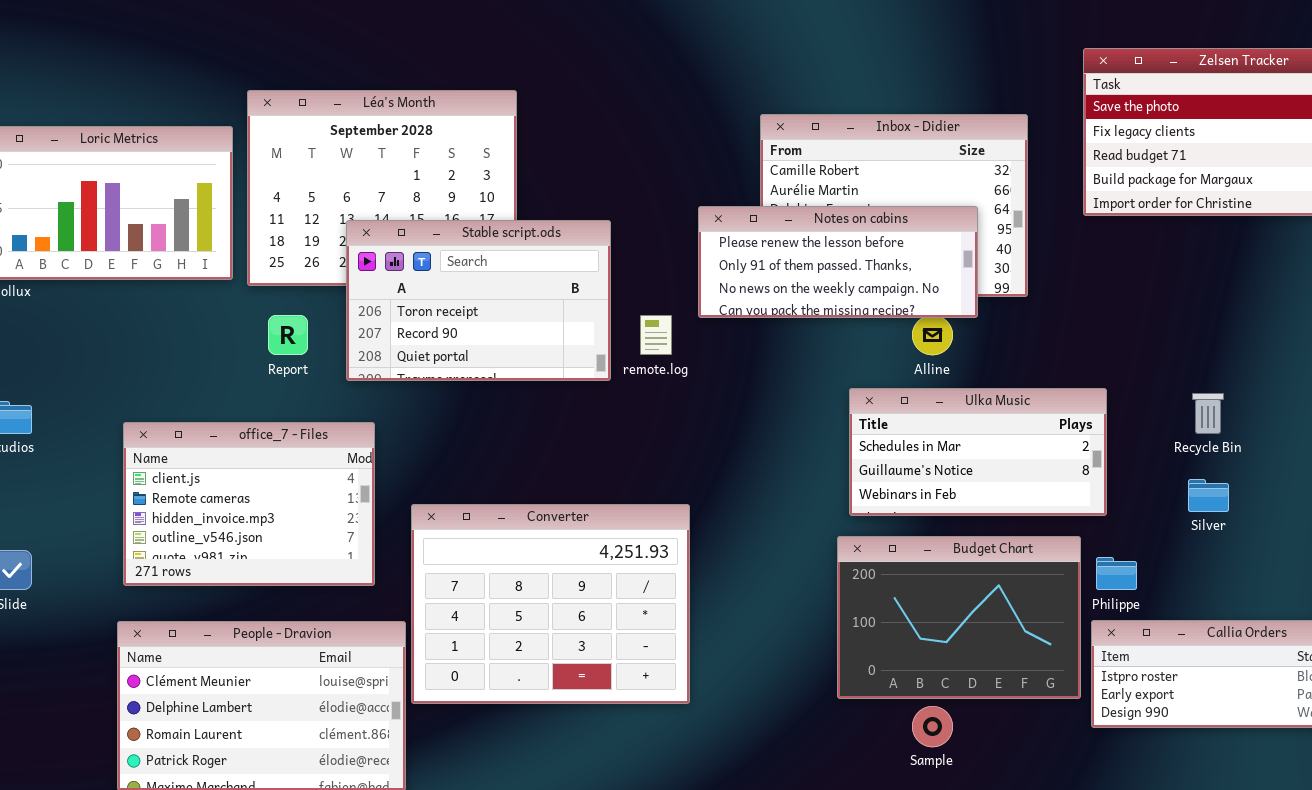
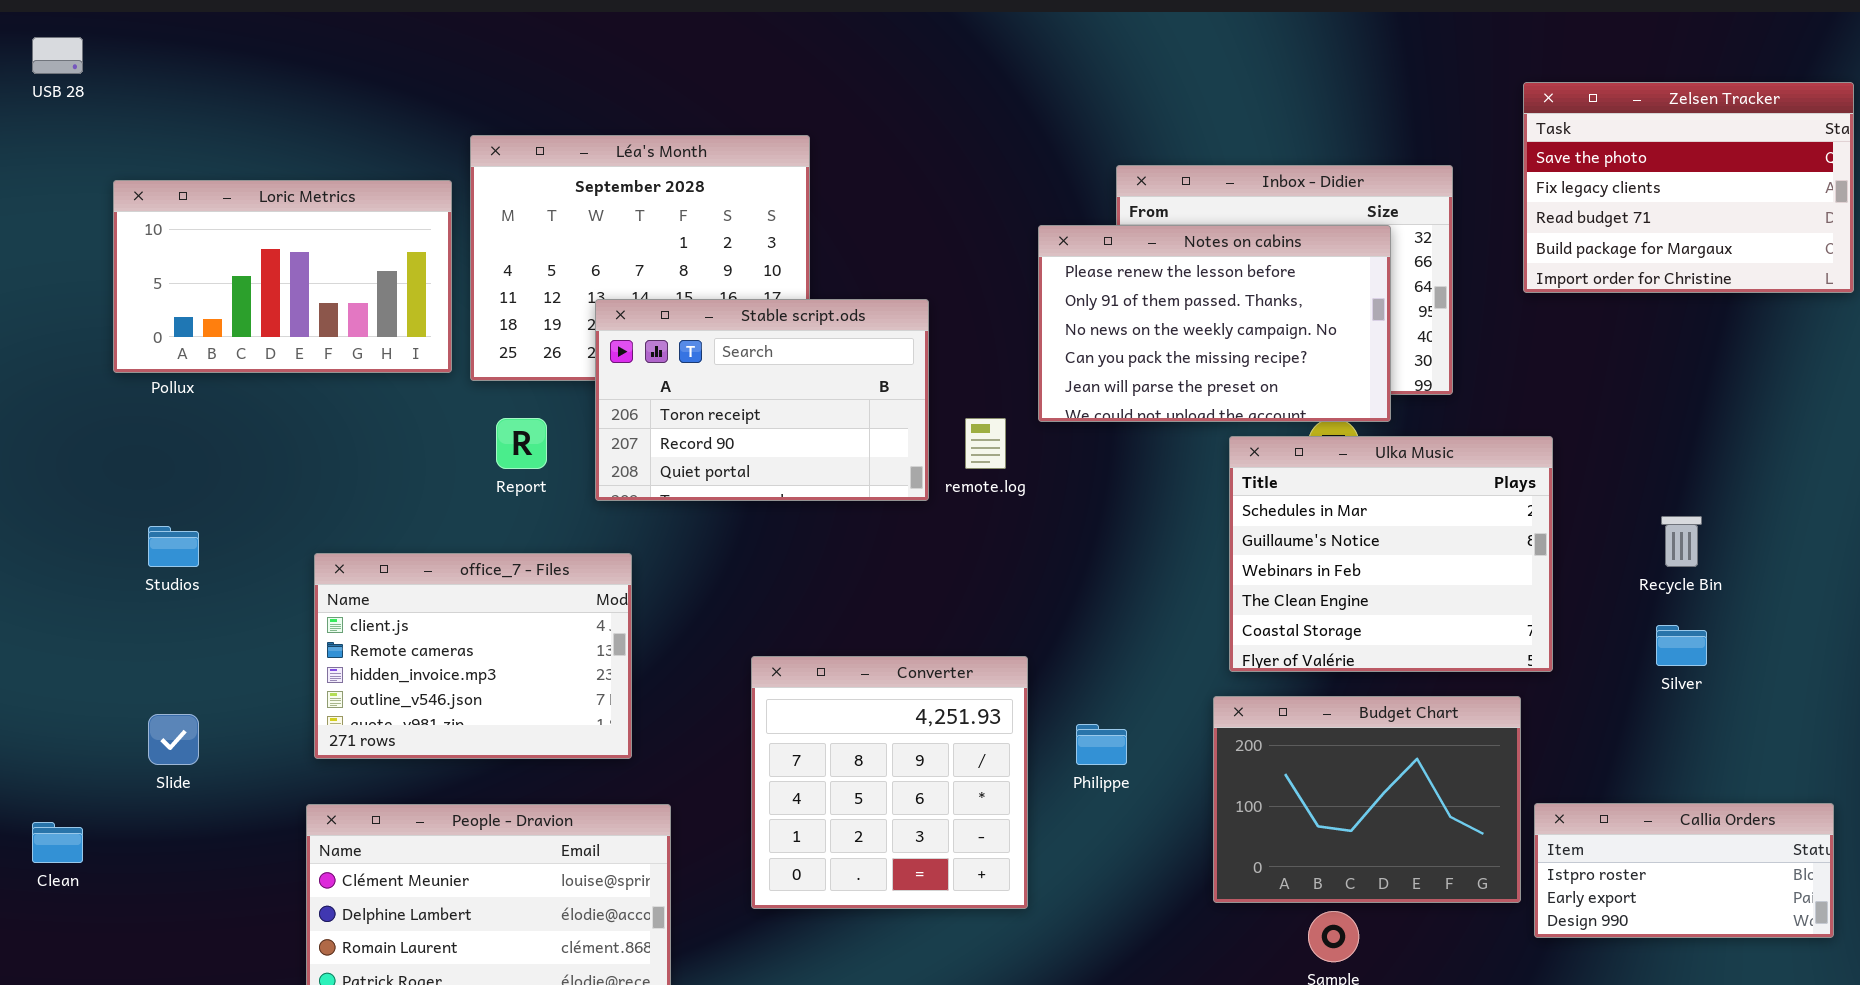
Notes on cabins: [698,206,978,318] -> [1038,225,1391,422], resized
Ulka Music: [849,388,1107,516] -> [1229,436,1553,672], resized
Converter: [411,504,690,704] -> [751,656,1028,909], resized
Philippe: [1096,557,1137,590] -> [1076,724,1127,765], moved

